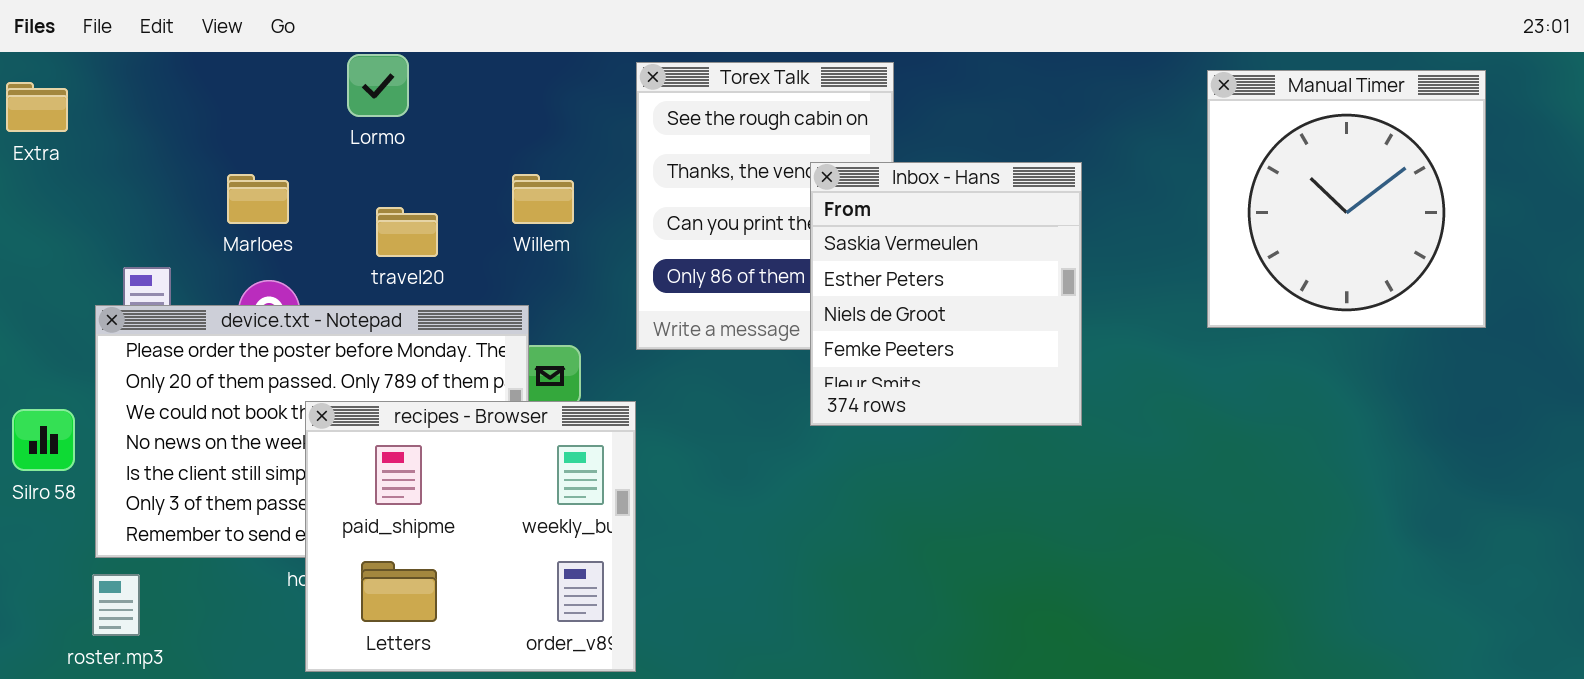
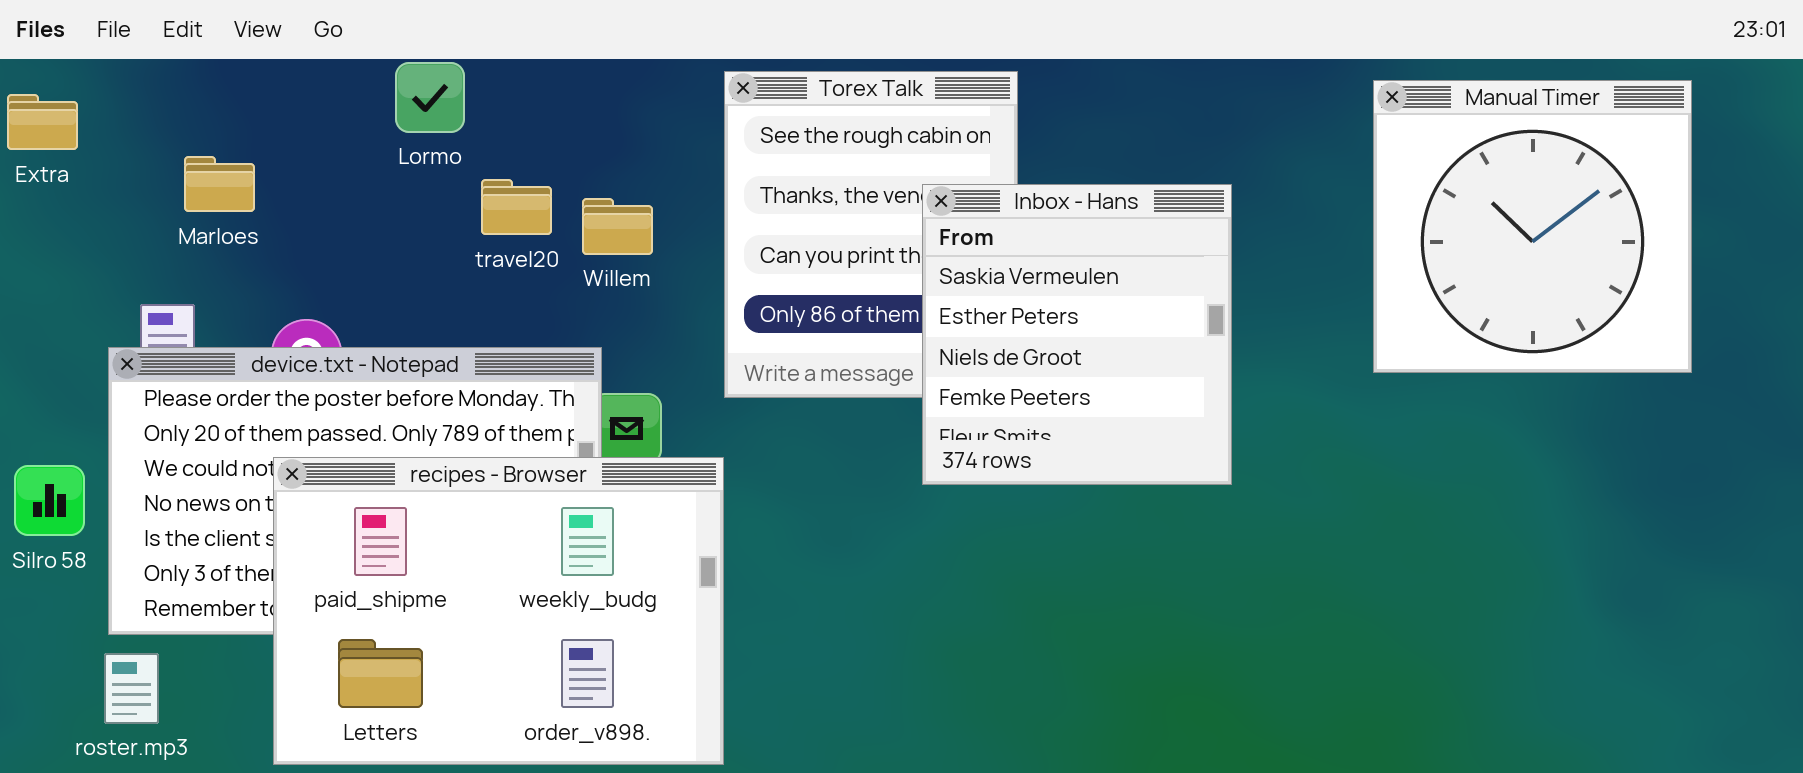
Marloes: [227,174,289,224] -> [184,156,255,212], moved
travel20: [376,207,438,257] -> [481,179,552,235], moved
recipes - Browser: [305,401,636,672] -> [273,457,724,765], resized

